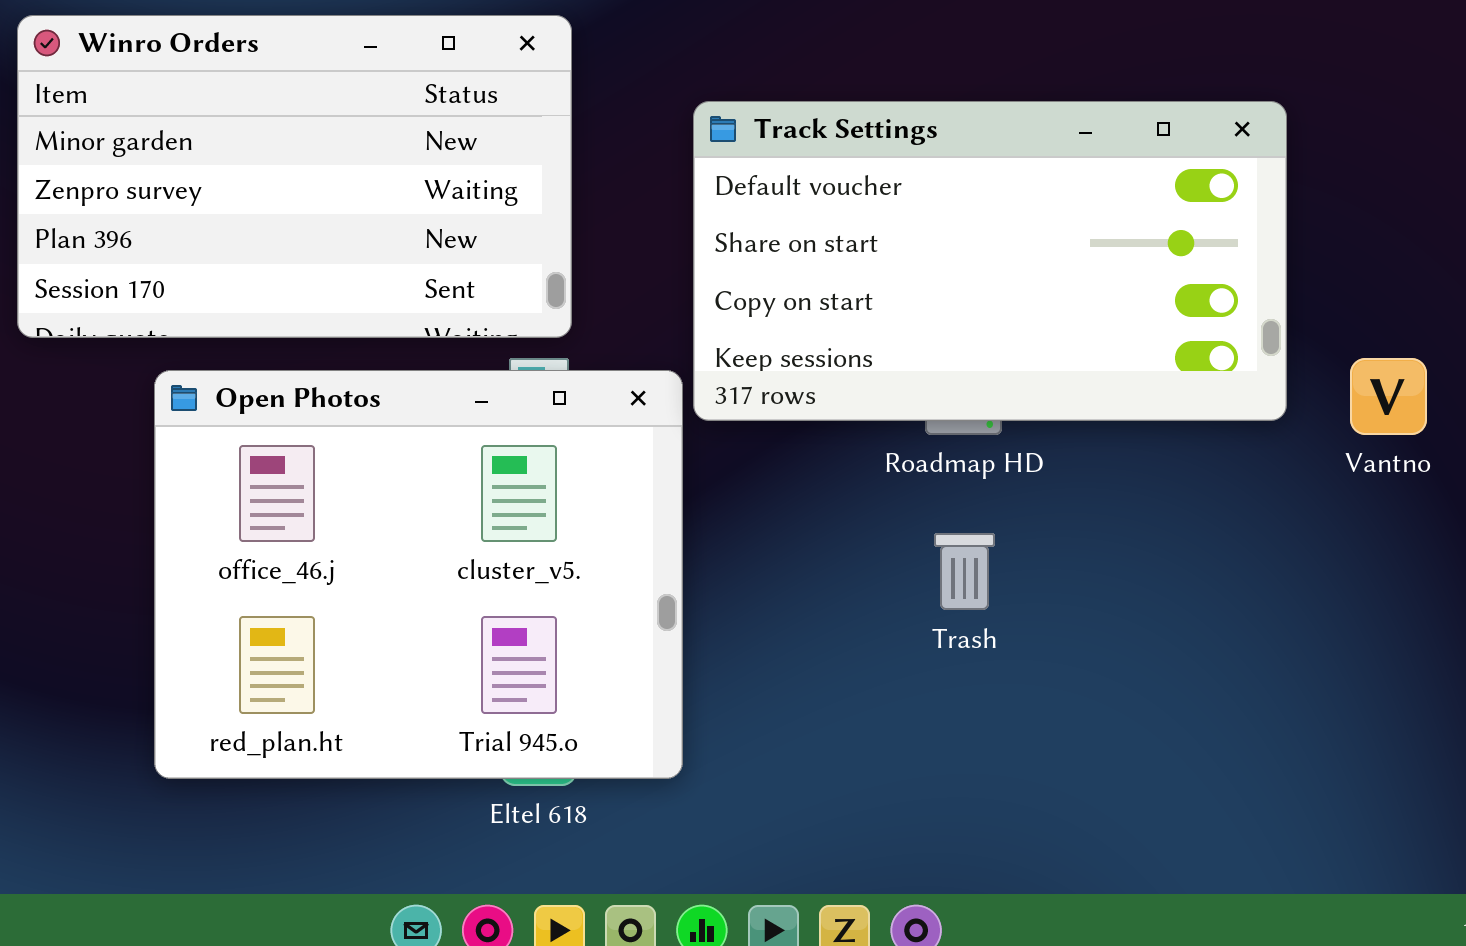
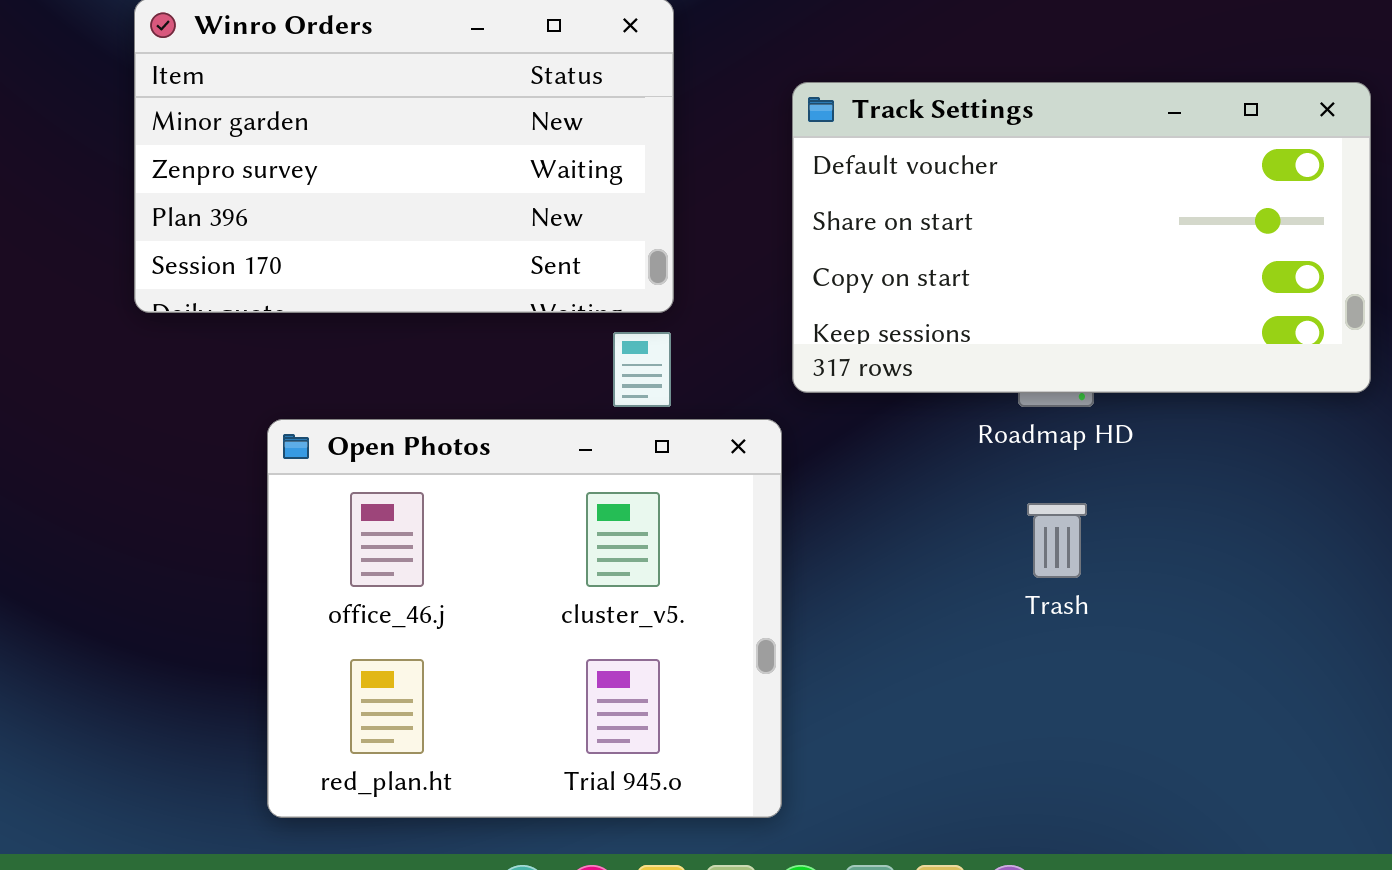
Open Photos: [154,370,683,779] -> [267,419,782,818], moved

